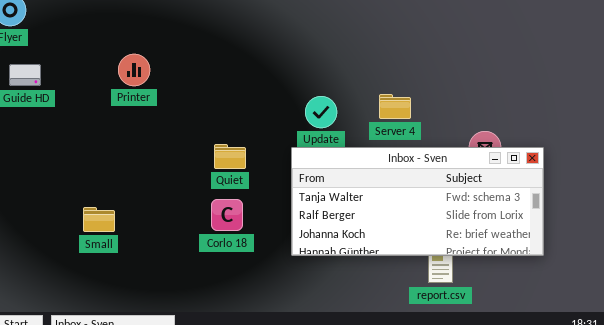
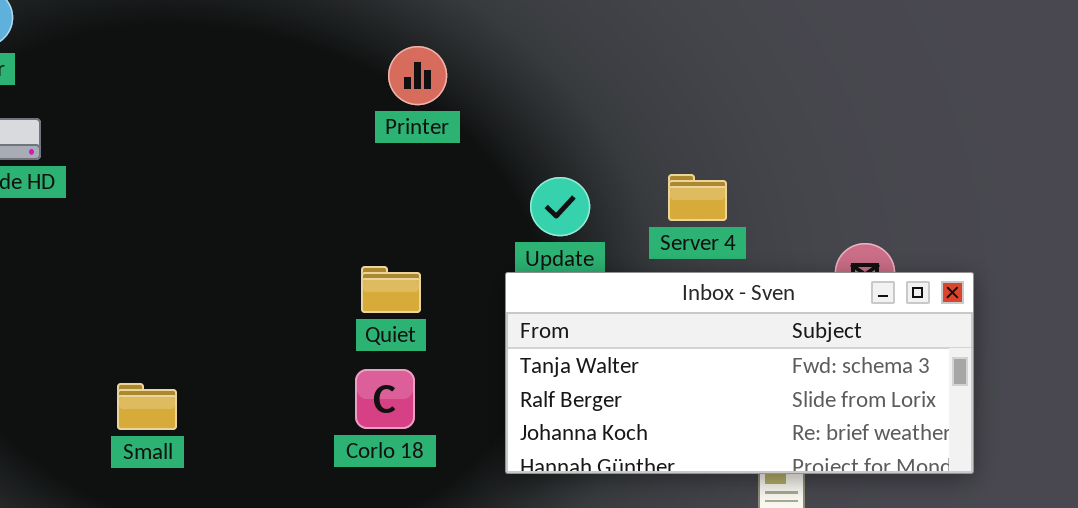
Printer: [118,54,150,86] -> [388,46,447,105], moved

